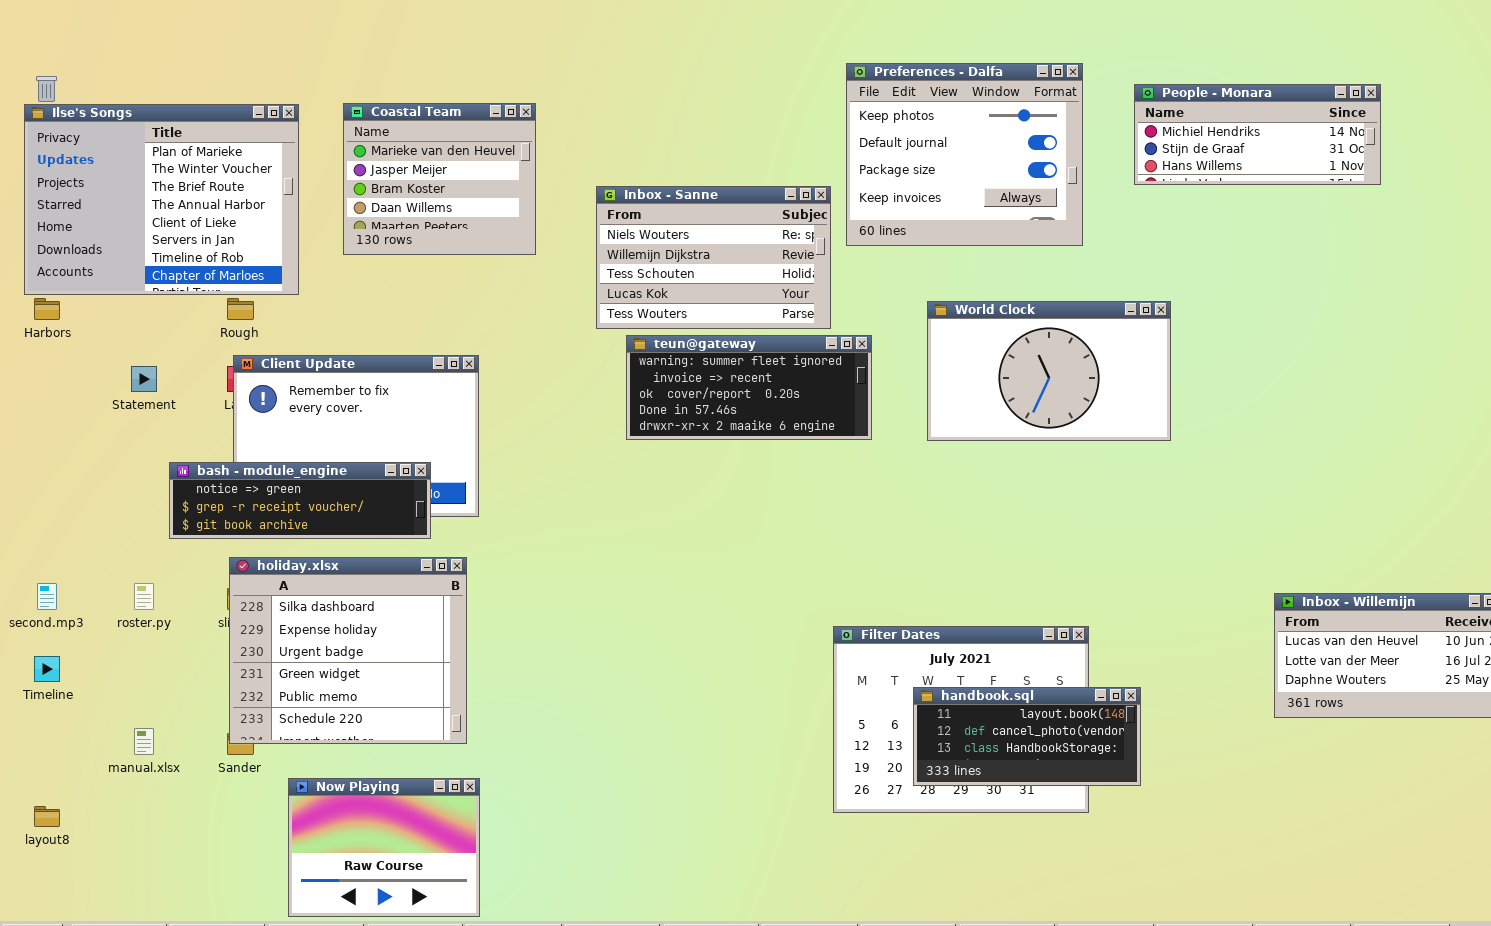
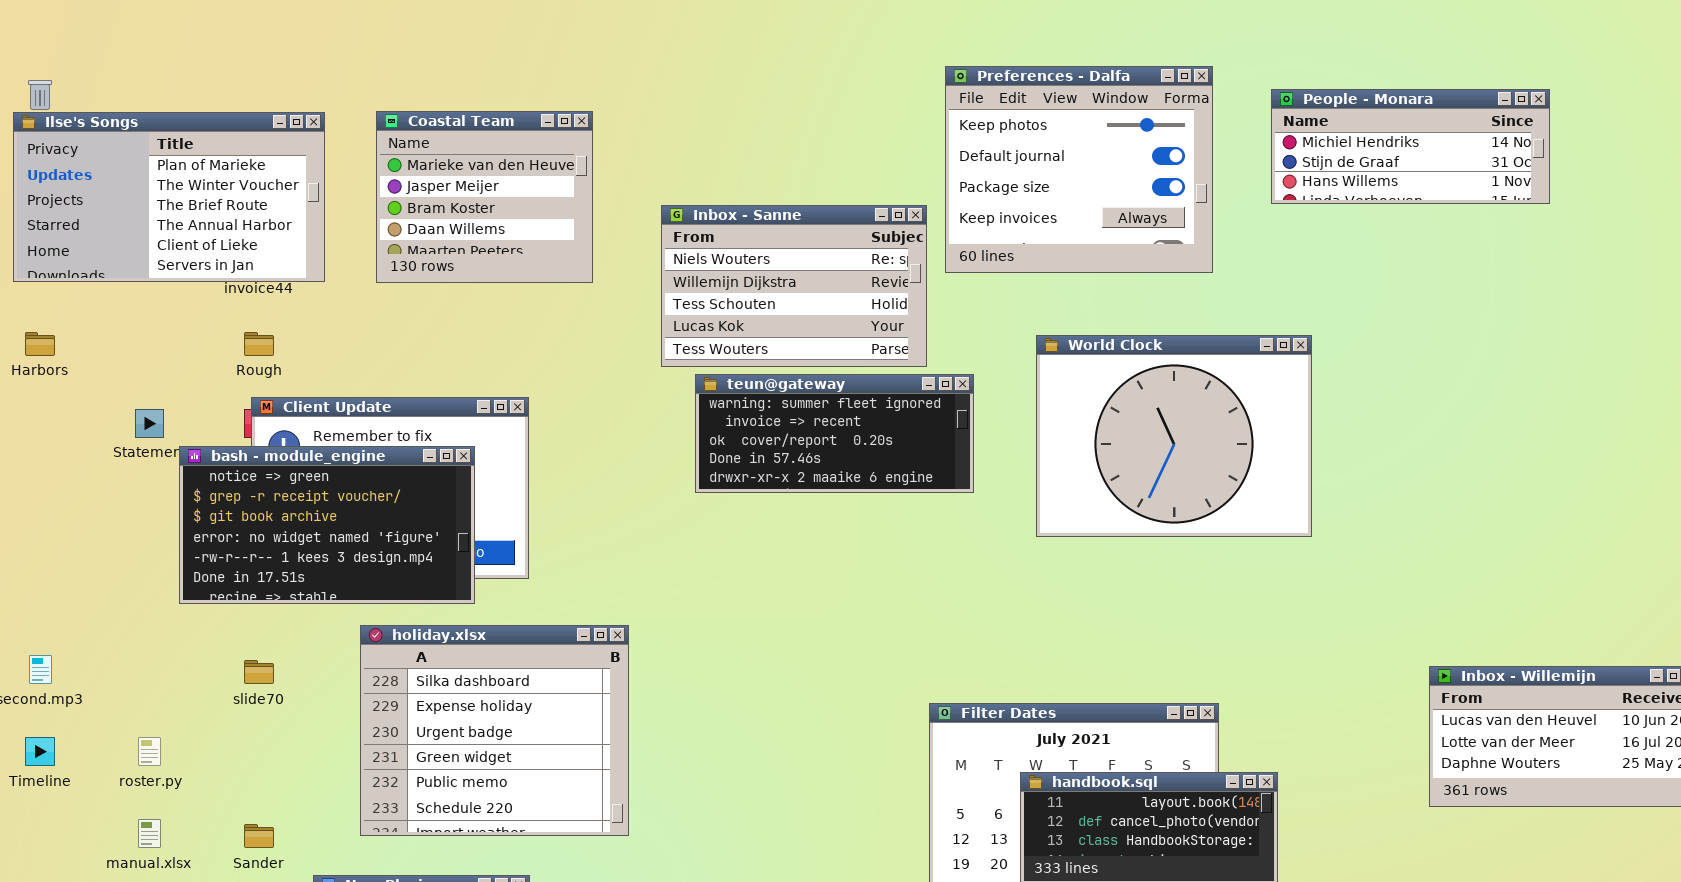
Ilse's Songs: [24,104,299,295] -> [13,112,325,282], resized
World Clock: [927,301,1171,441] -> [1036,335,1312,537], resized
bash - module_engine: [169,462,431,539] -> [179,446,475,604], resized
holiday.xlsx: [229,557,467,744] -> [360,625,629,836], moved
roster.py: [134,583,154,610] -> [138,737,161,766], moved

